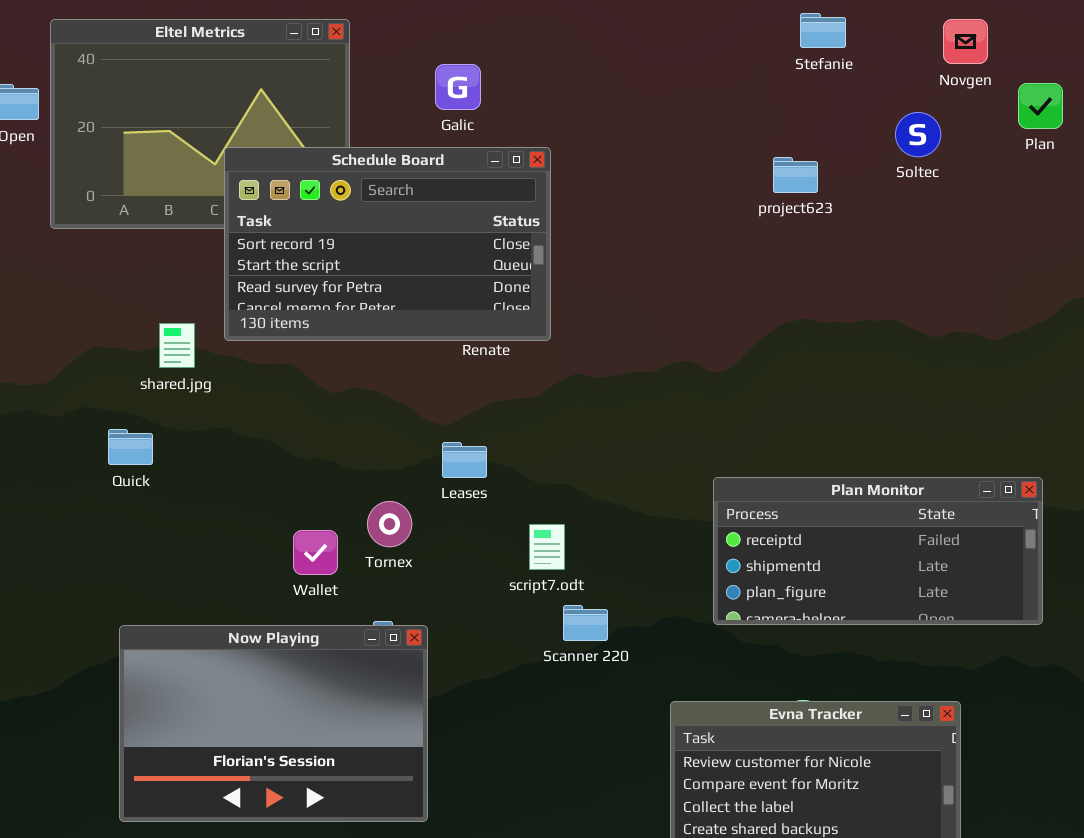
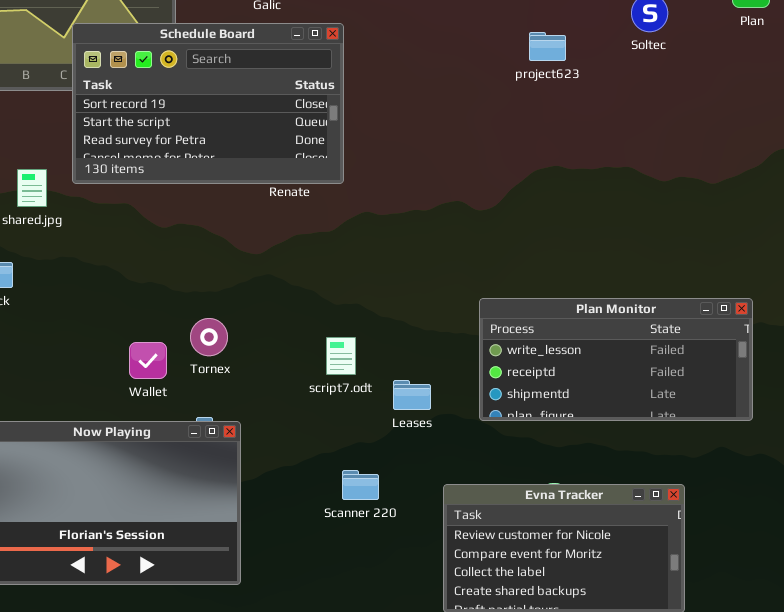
Leases: [442,442,487,478] -> [393,380,431,410], moved
Plan Monitor: [713,477,1043,625] -> [479,298,753,421], scrolled up 1 row
Scanner 220: [563,605,608,641] -> [342,470,379,500], moved

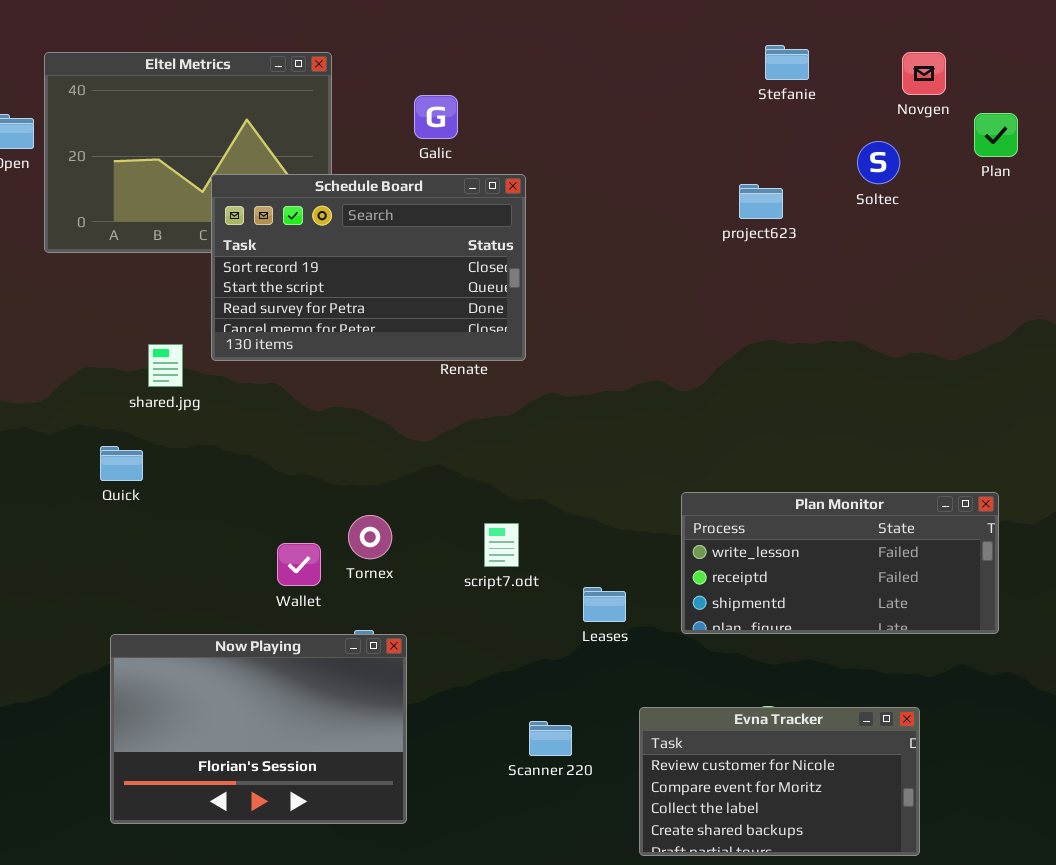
script7.odt: [326,337,356,375] -> [484,523,519,567], moved
Scanner 220: [342,470,379,500] -> [529,721,572,756], moved

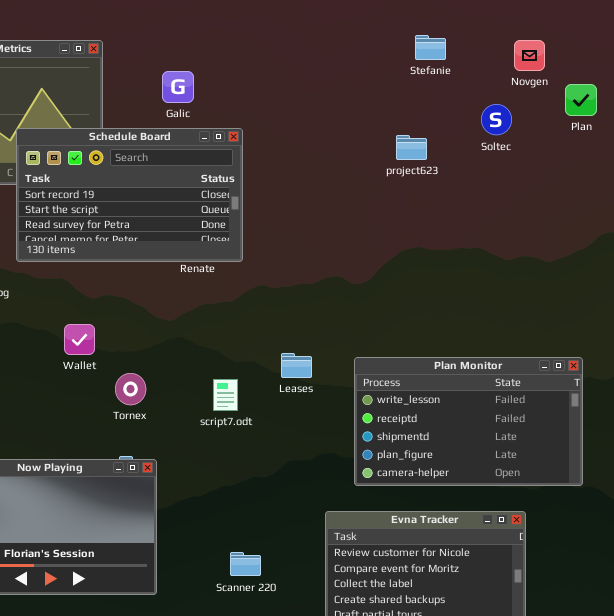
Plan Monitor: [681,492,999,634] -> [354,357,583,486], resized
Wallet: [277,543,321,586] -> [64,324,95,355], moved
Leases: [583,587,626,622] -> [281,353,312,378], moved
Scanner 220: [529,721,572,756] -> [230,552,261,576], moved

